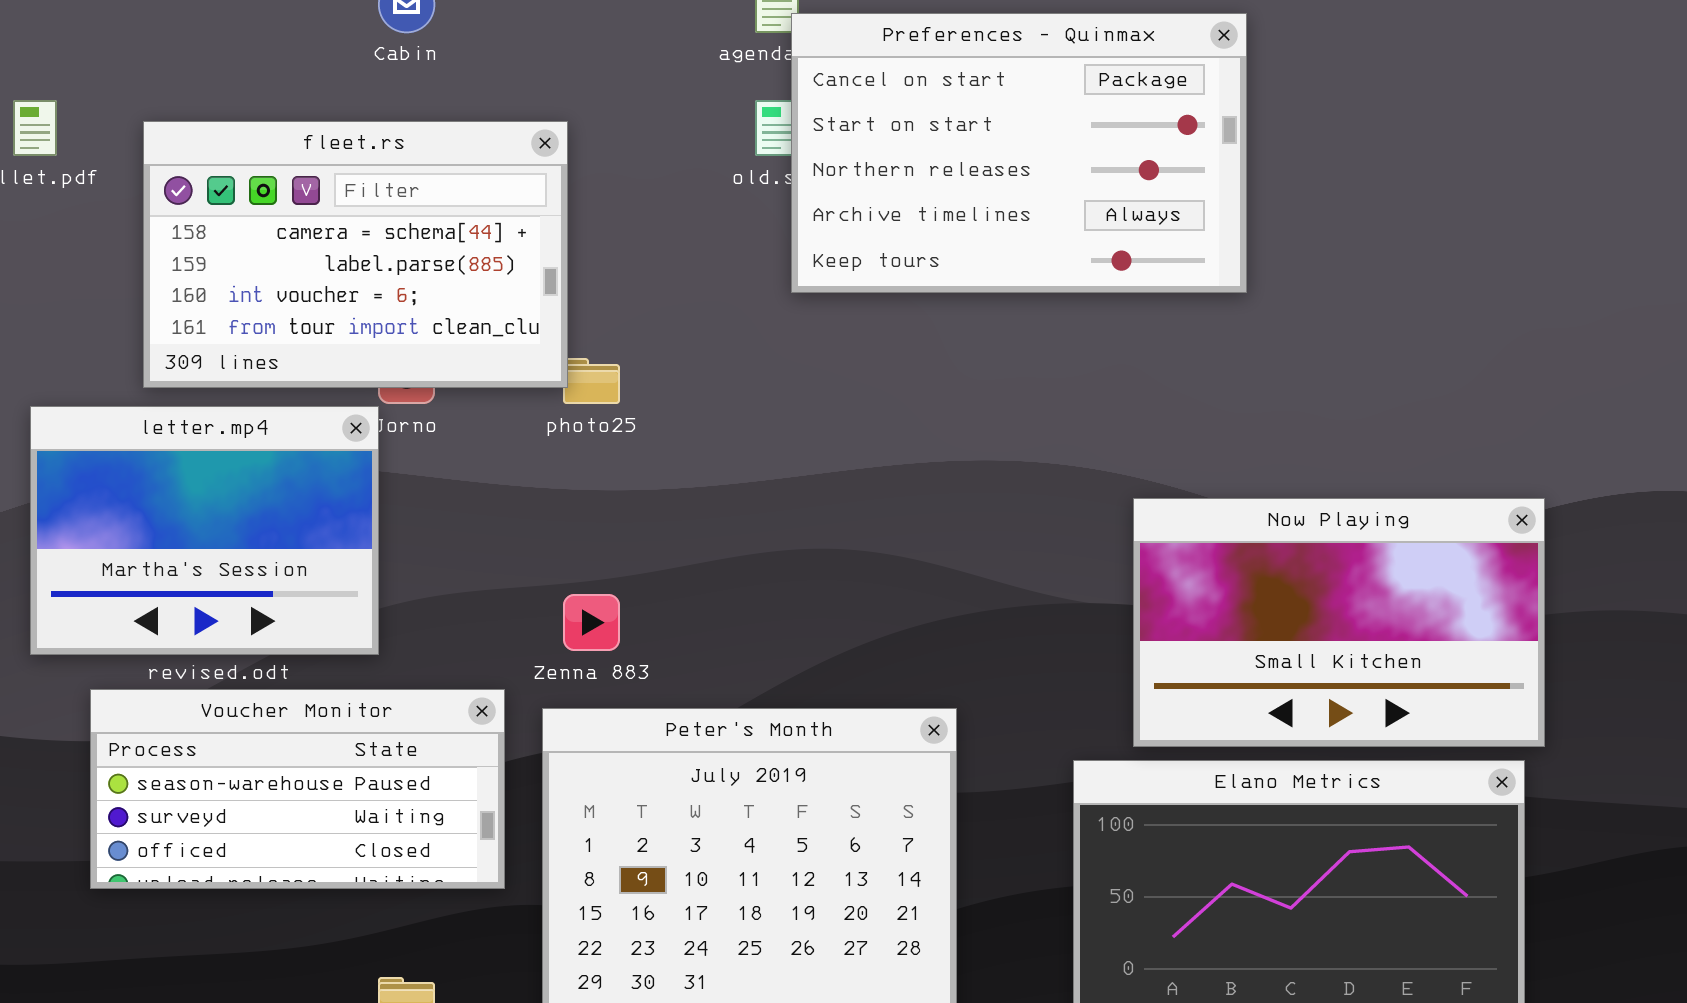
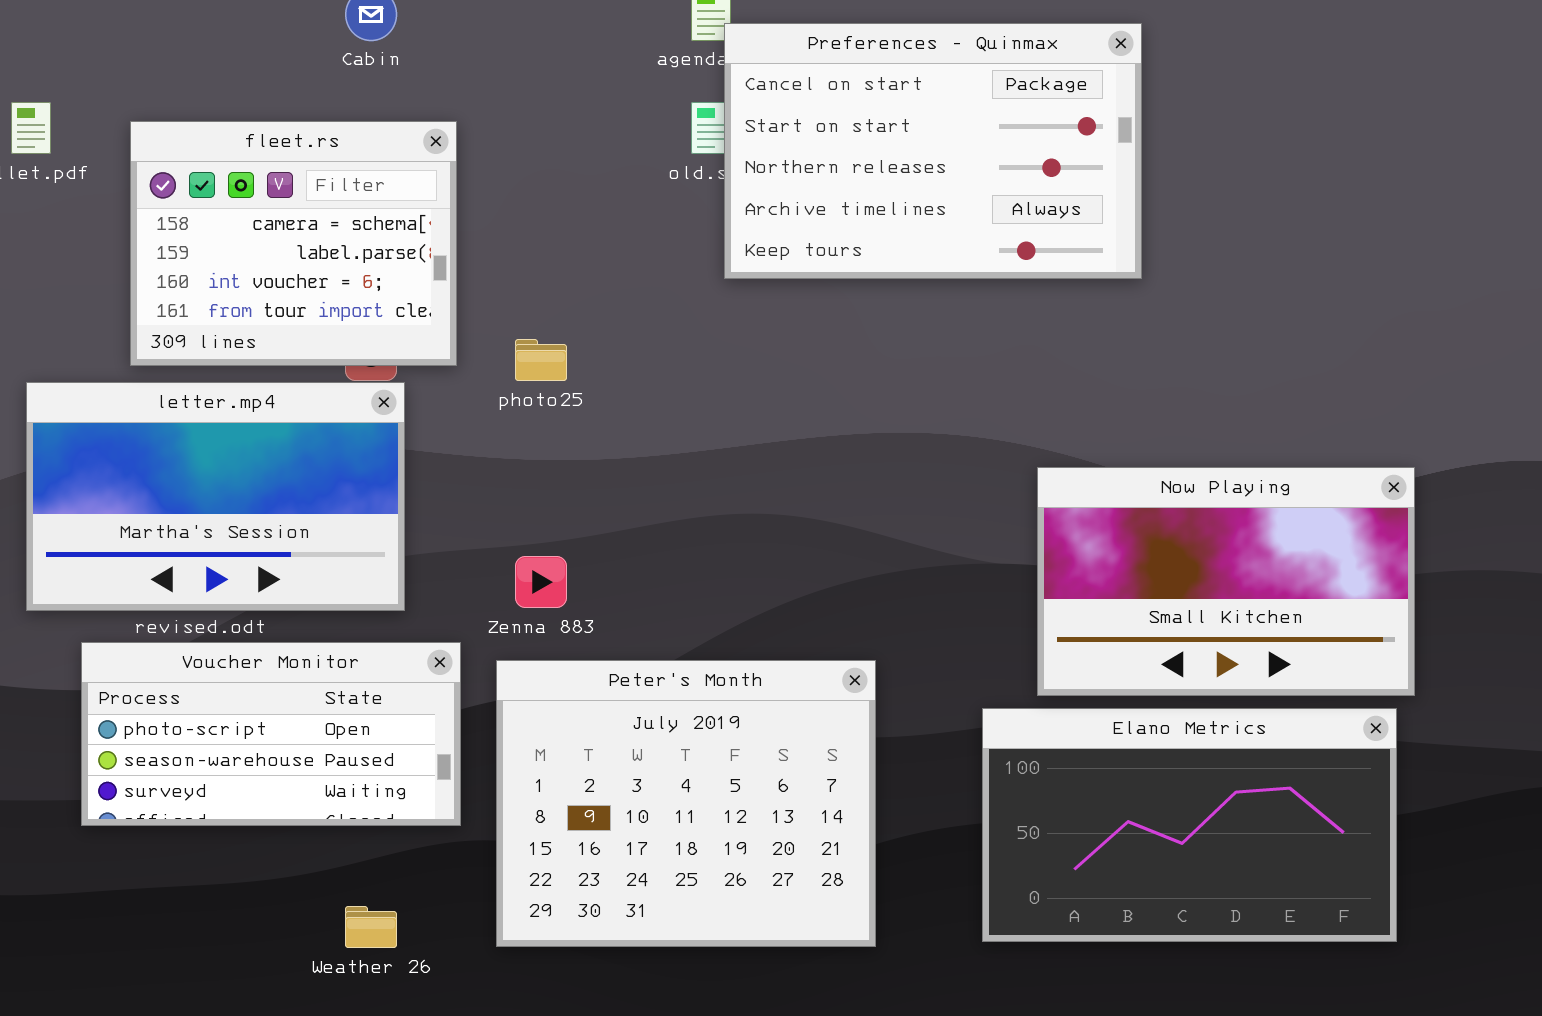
fleet.rs: [143,121,568,388] -> [130,121,457,366], resized
letter.mp4: [30,406,379,655] -> [26,382,405,611], resized
Voucher Monitor: [90,689,505,889] -> [81,642,461,826], scrolled up 1 row

